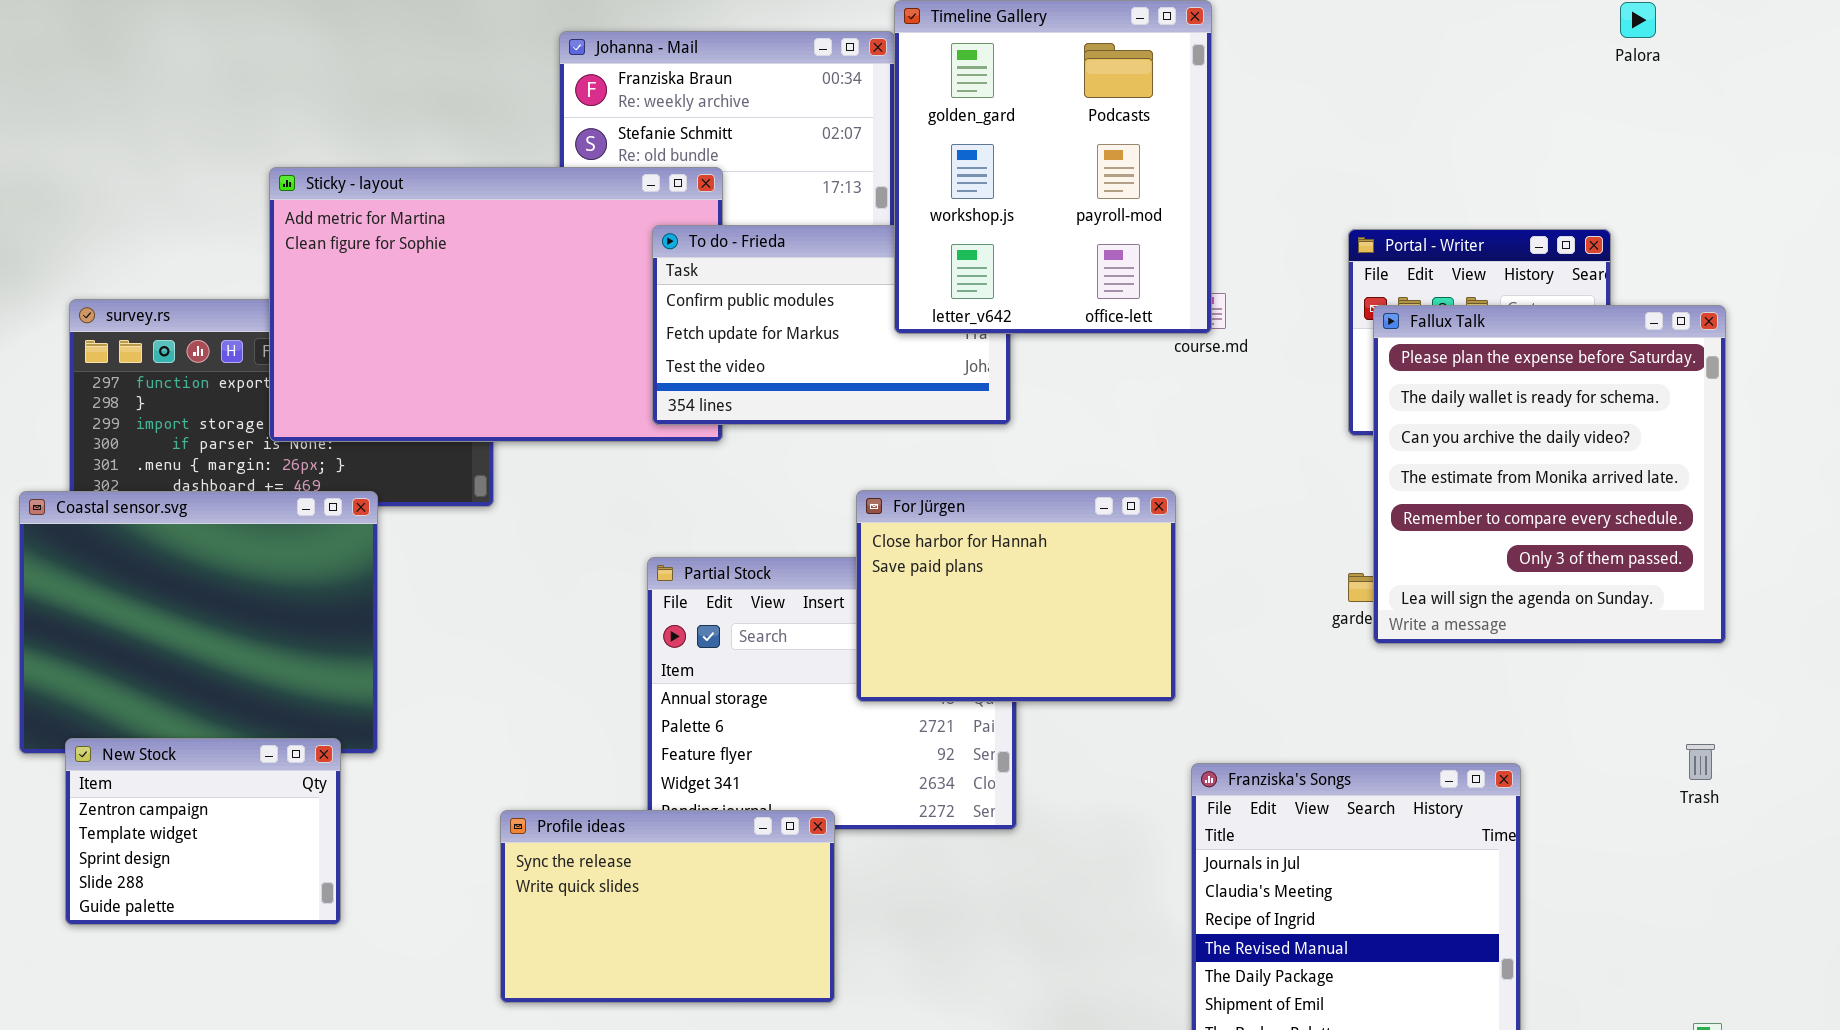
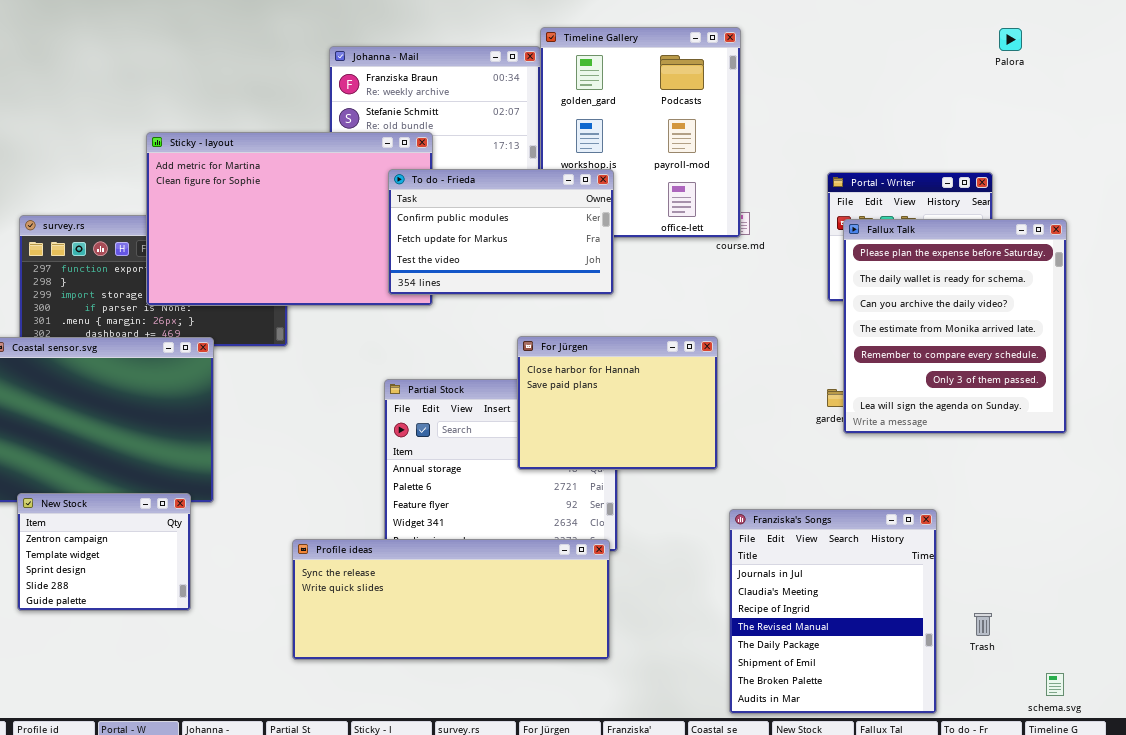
To do - Frieda: [652,225,1011,425] -> [388,169,614,295], raised
Trash: [1686,744,1715,780] -> [974,613,992,636], moved
Profile ideas: [500,810,835,1003] -> [292,539,610,660], resized

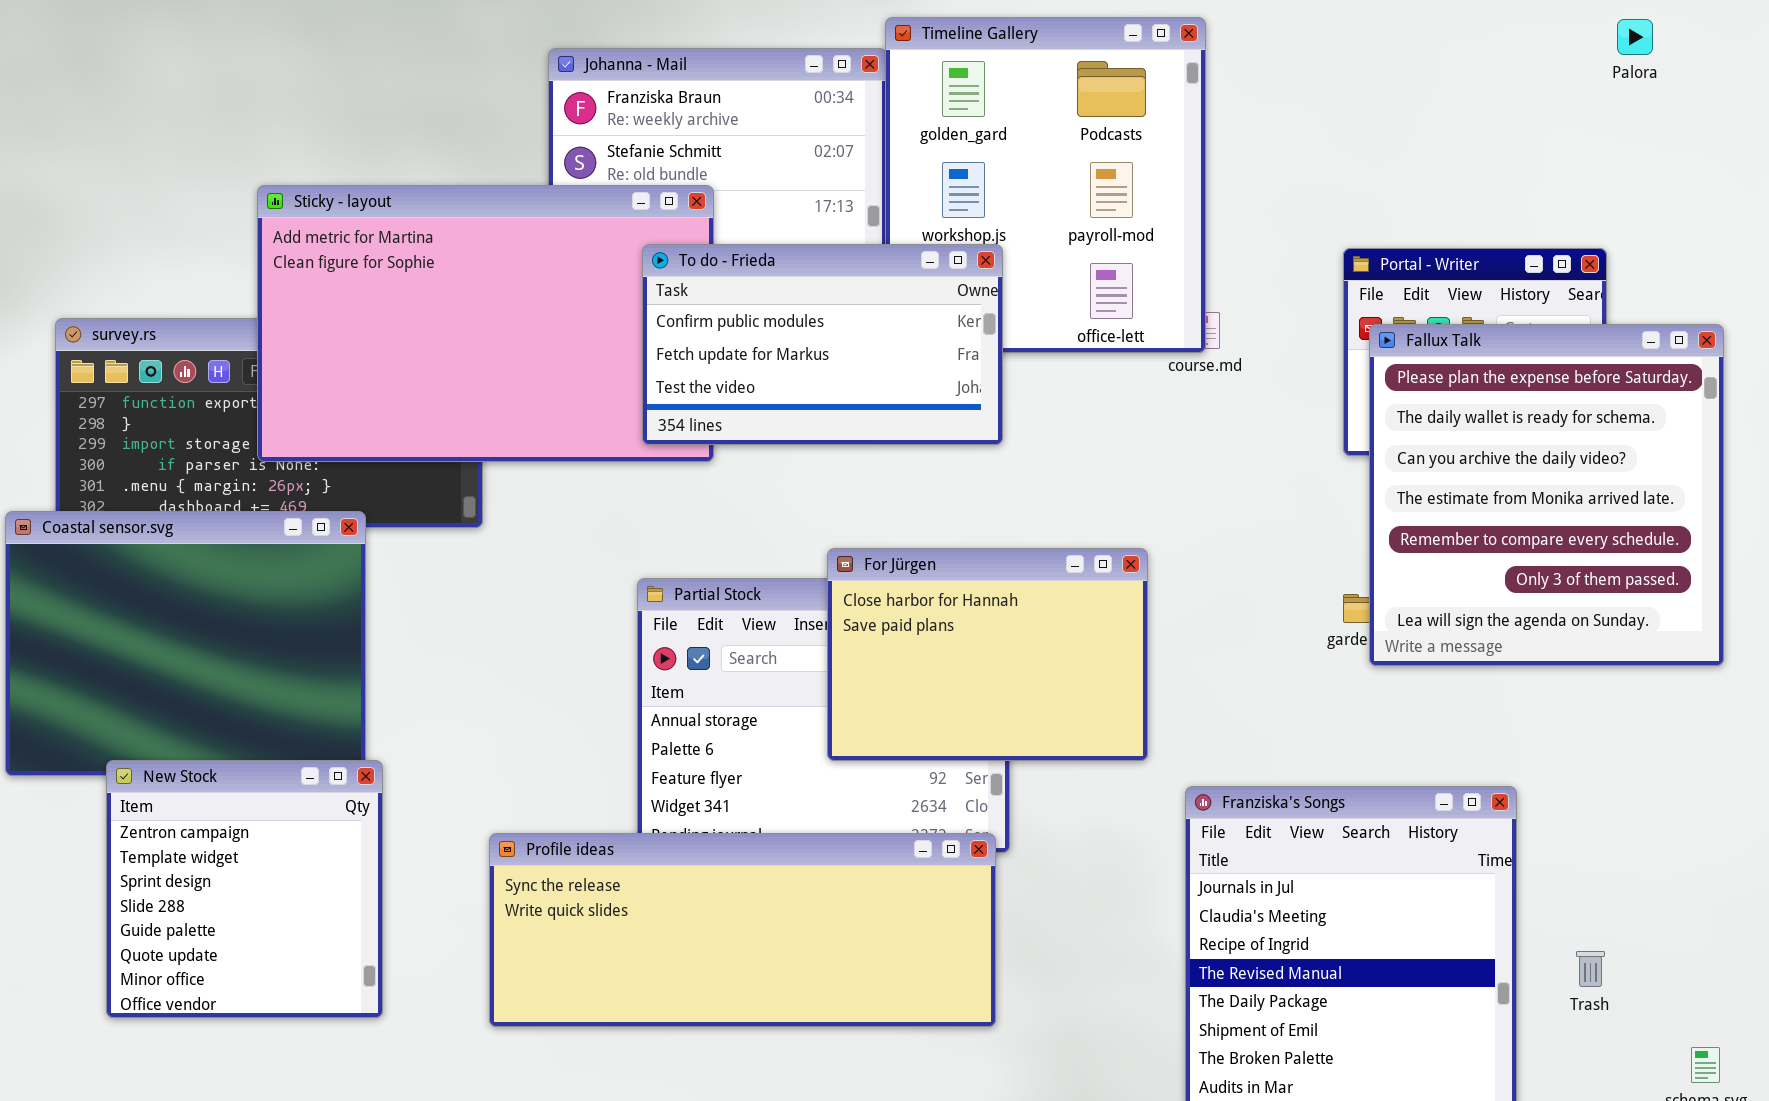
For Jürgen: [517,336,718,470] -> [827,548,1148,761], moved
New Stock: [17,493,191,611] -> [106,760,383,1018], moved, resized

